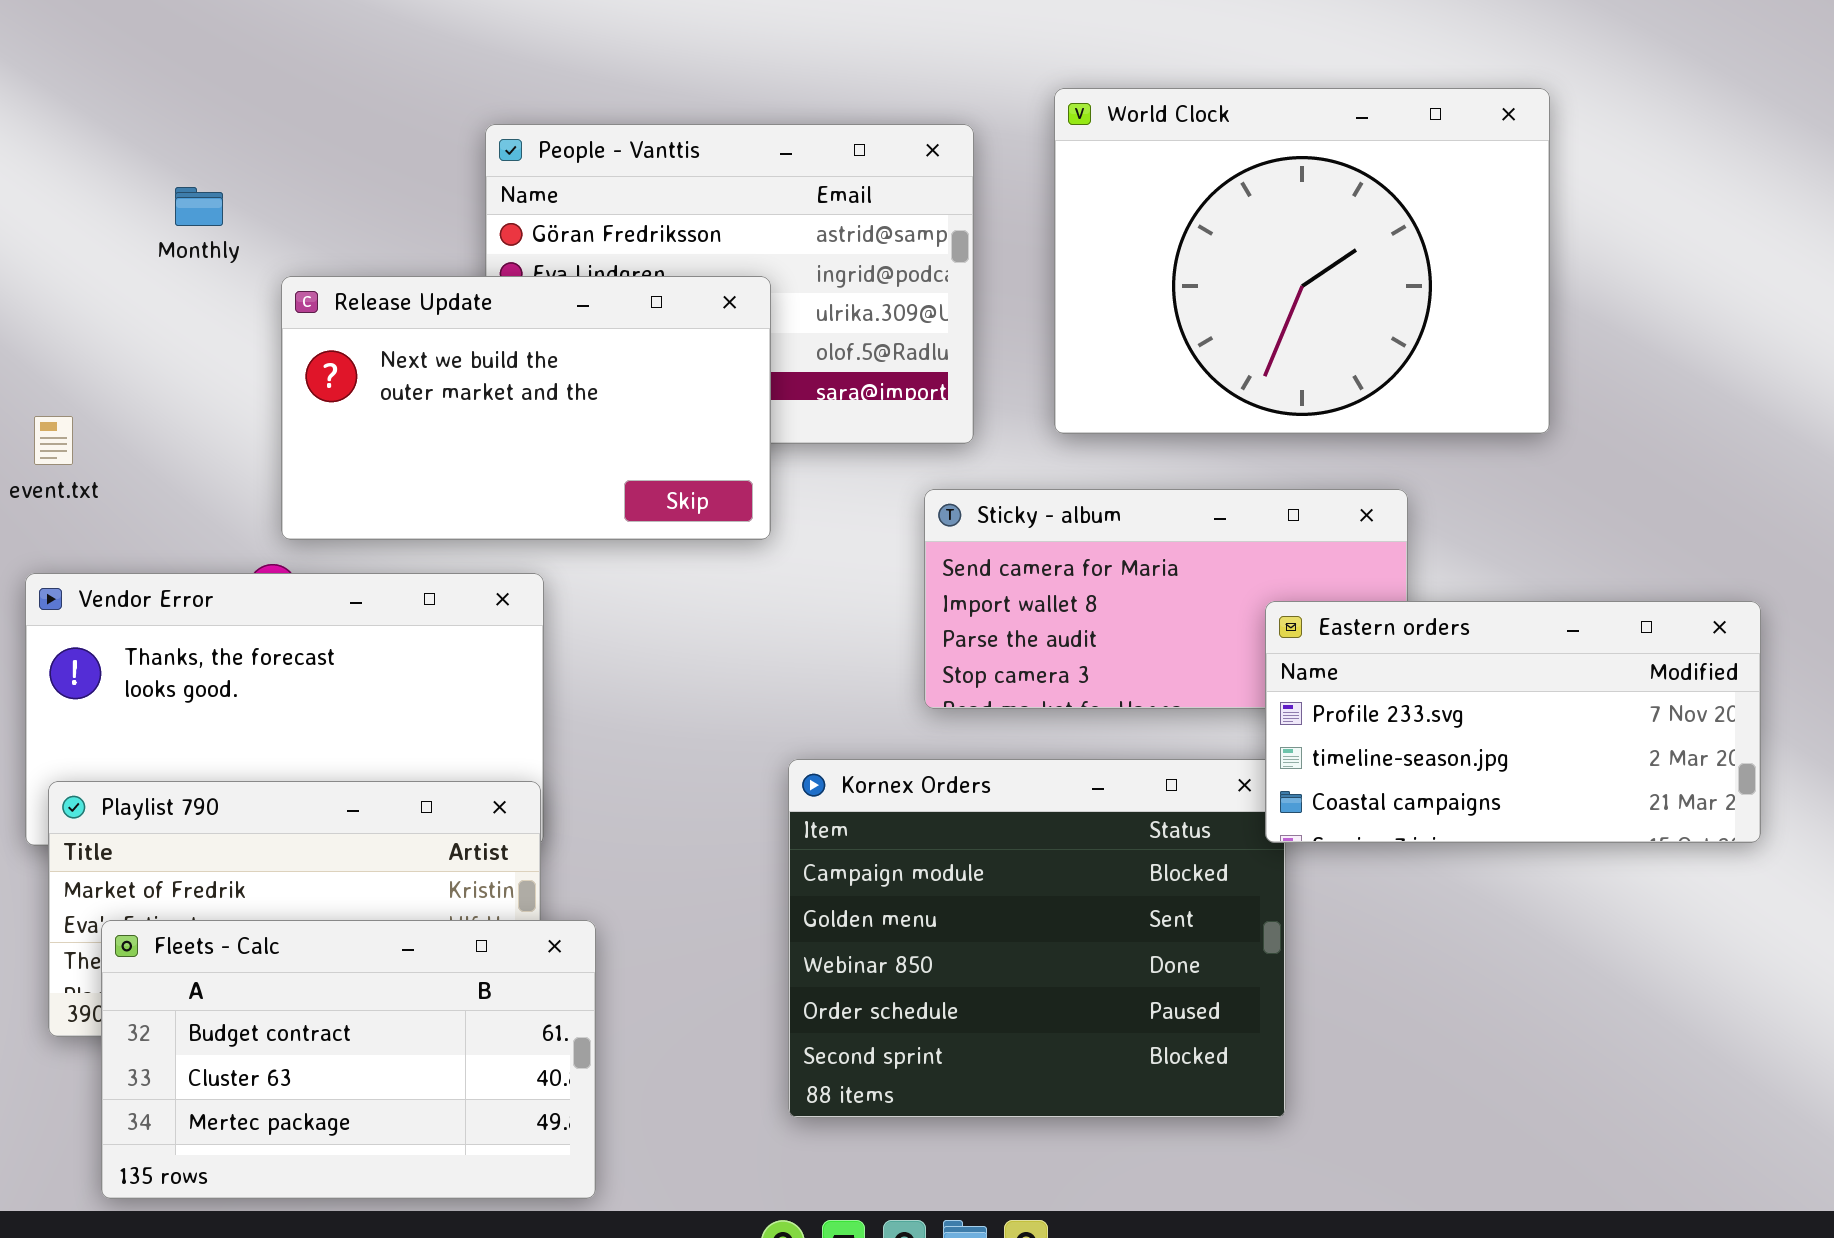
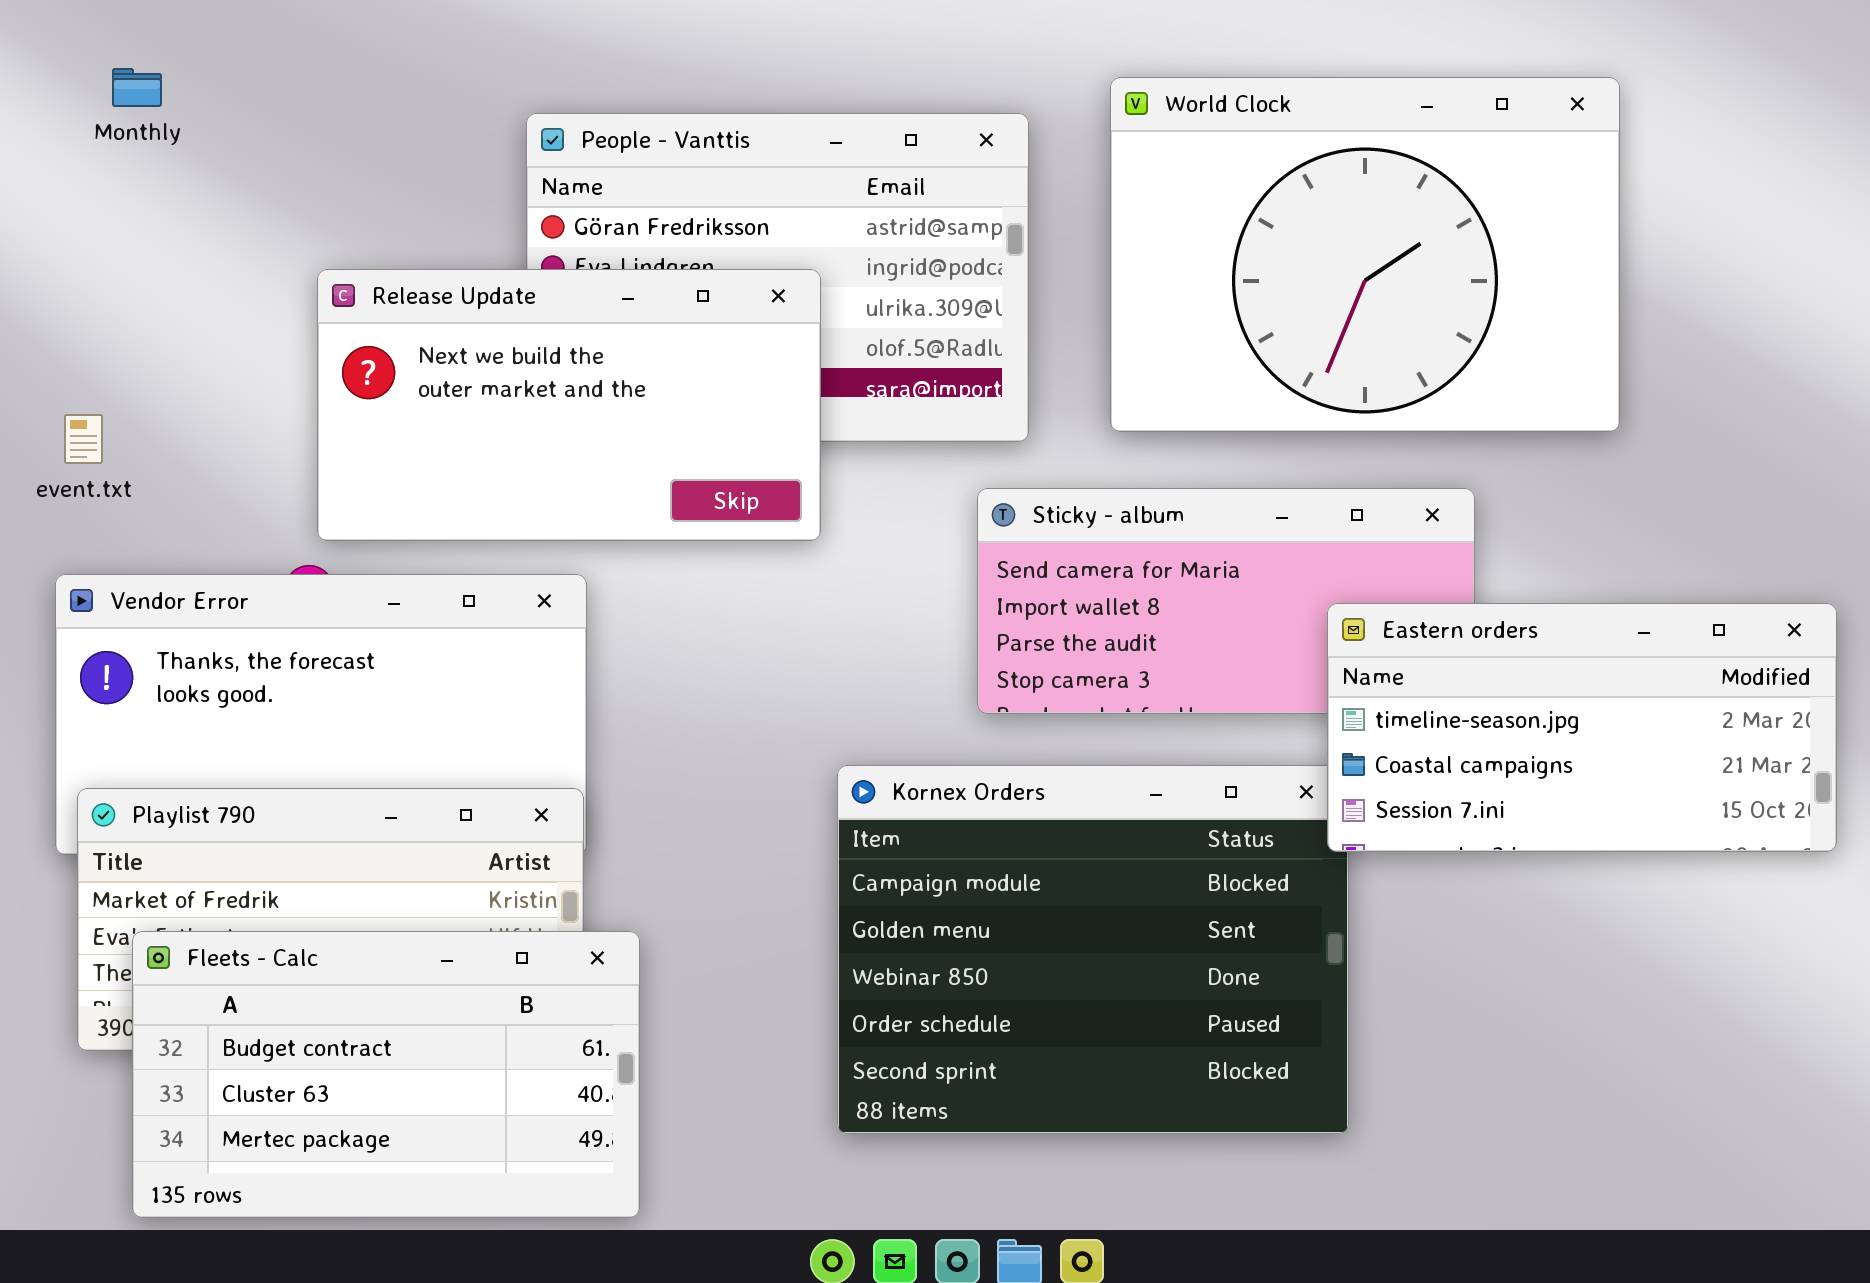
Monthly: [175,187,223,226] -> [112,68,162,107], moved
Eastern orders: [1265,601,1761,843] -> [1327,603,1837,852], scrolled down 1 row

